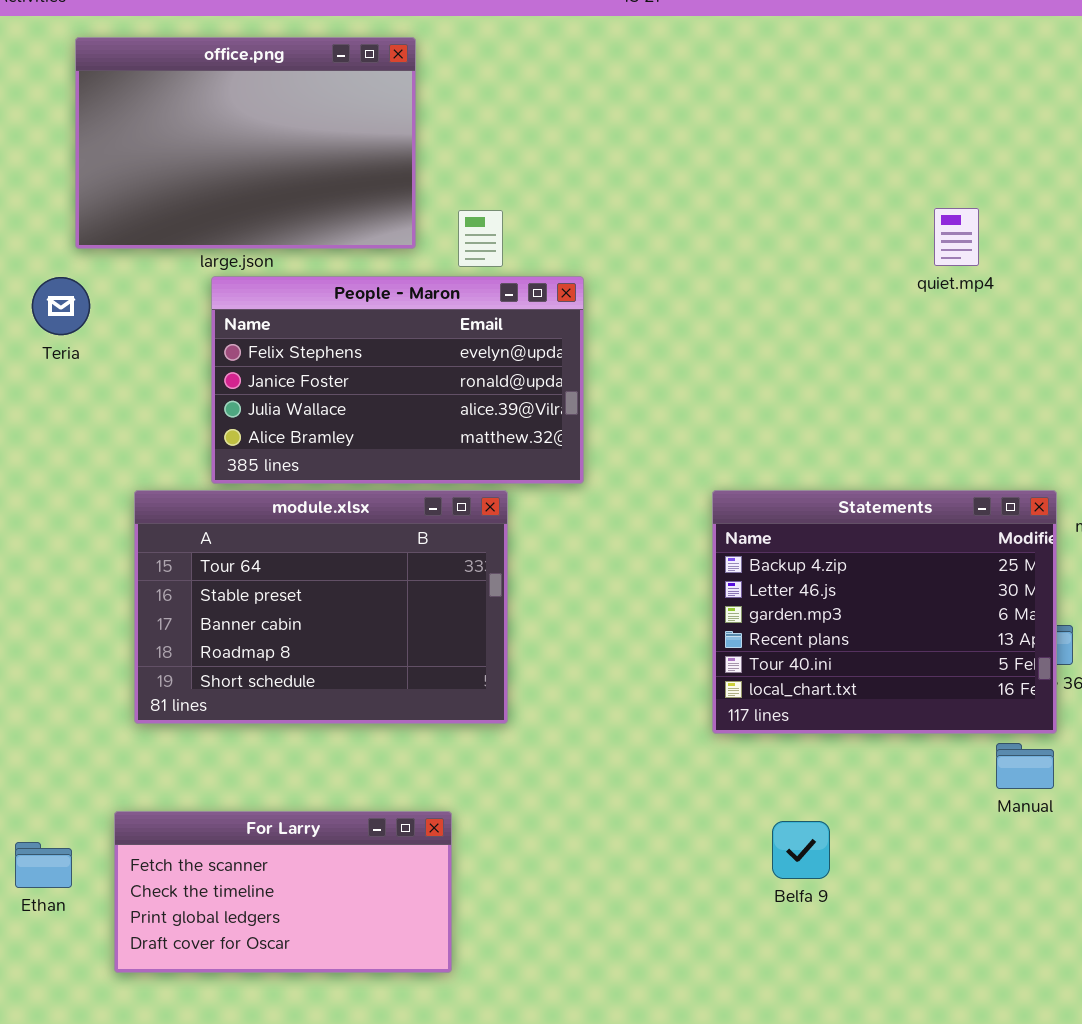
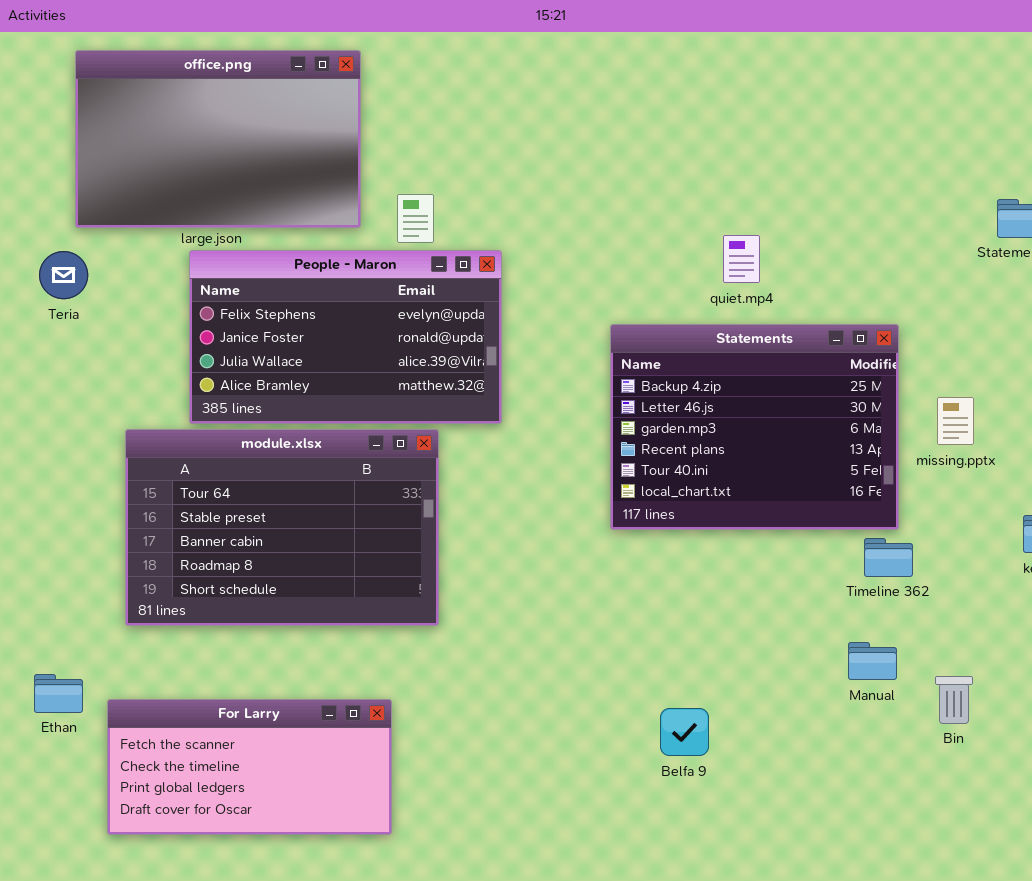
quiet.mp4: [934,208,979,266] -> [723,235,760,283], moved
Statements: [712,490,1057,734] -> [610,324,899,530], moved
Ethan: [15,842,72,888] -> [34,674,83,713], moved

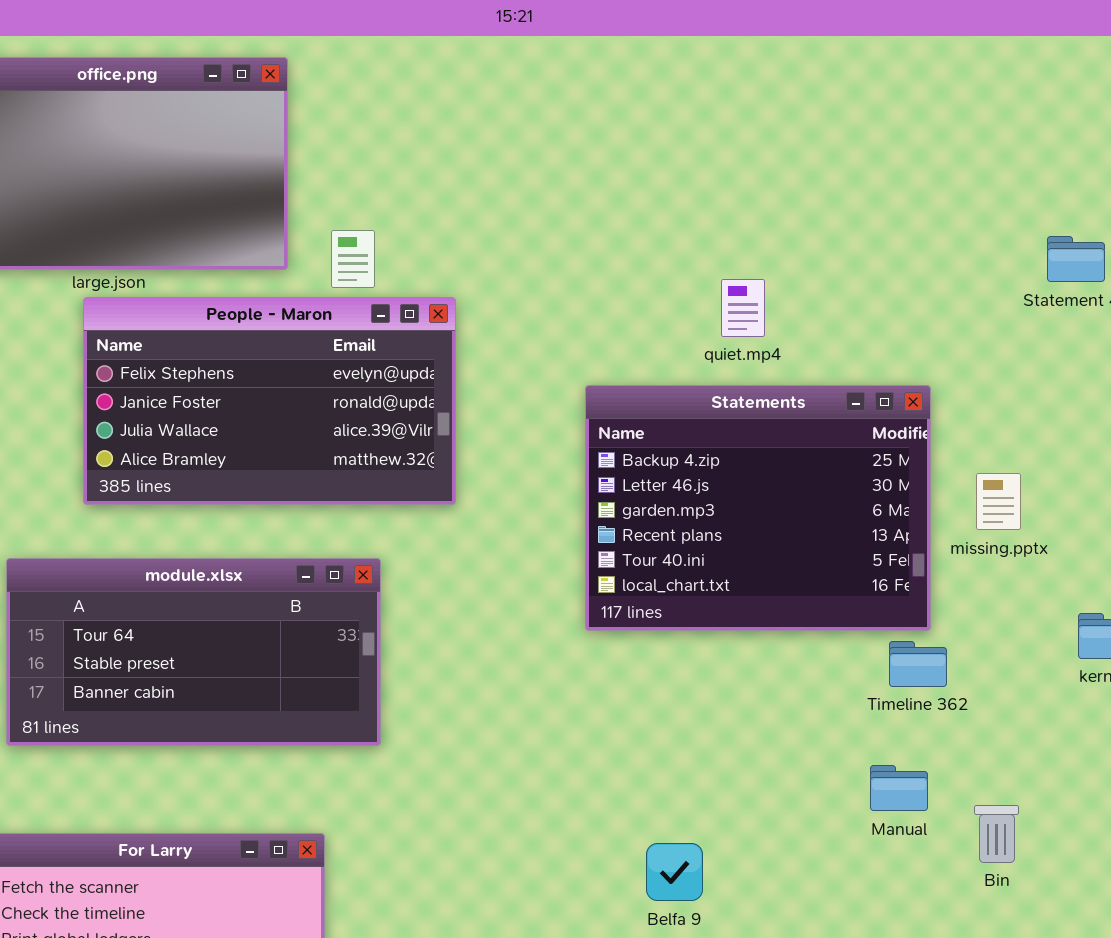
module.xlsx: [125,429,439,626] -> [6,558,381,746], resized

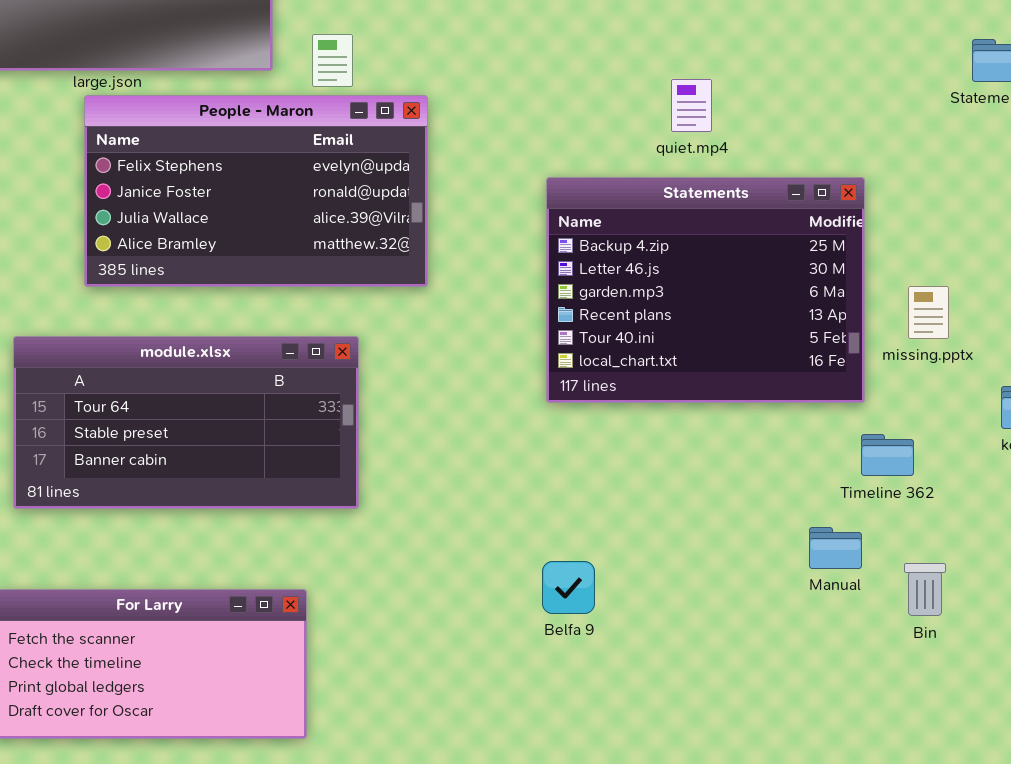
missing.pptx: [976,473,1021,530] -> [908,286,949,339], moved
Timeline 362: [889,641,947,687] -> [861,434,914,476], moved
Belfa 9: [646,843,703,901] -> [542,561,595,614], moved

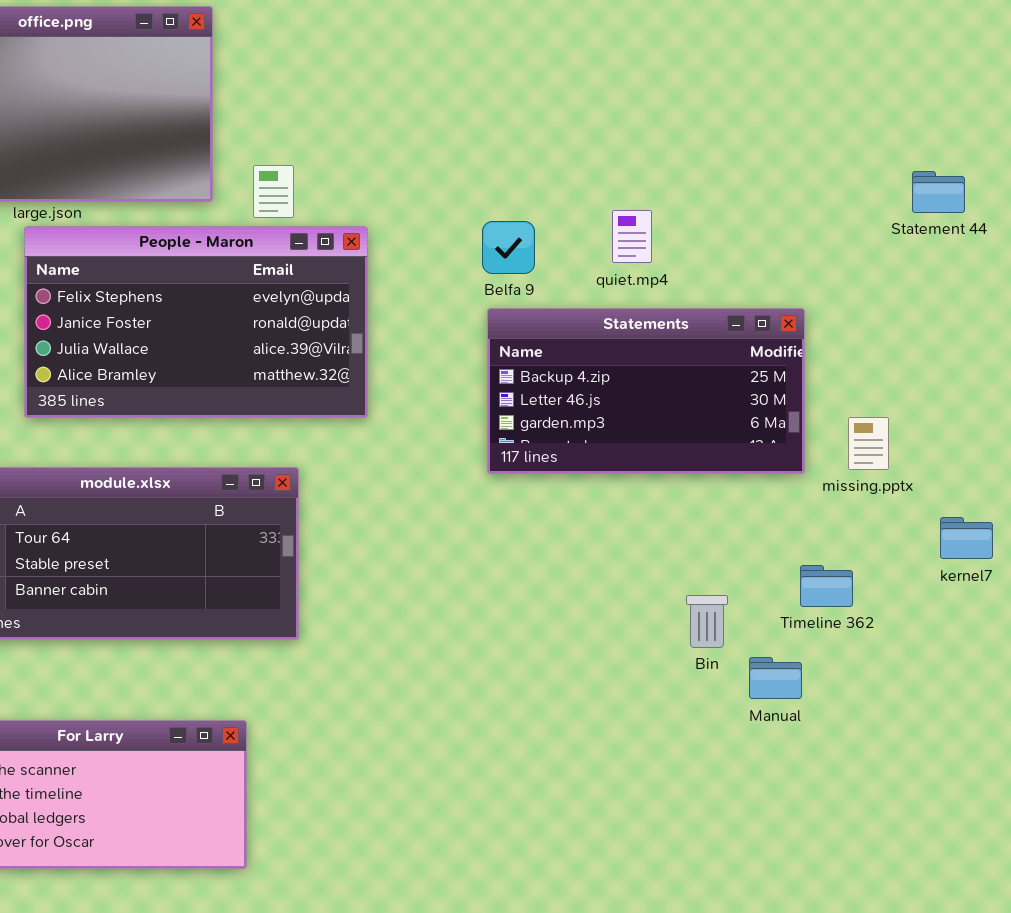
Statements: [546,177,865,403] -> [487,308,805,474], resized
Belfa 9: [542,561,595,614] -> [482,221,535,274], moved
Bin: [904,563,946,616] -> [686,595,728,648], moved

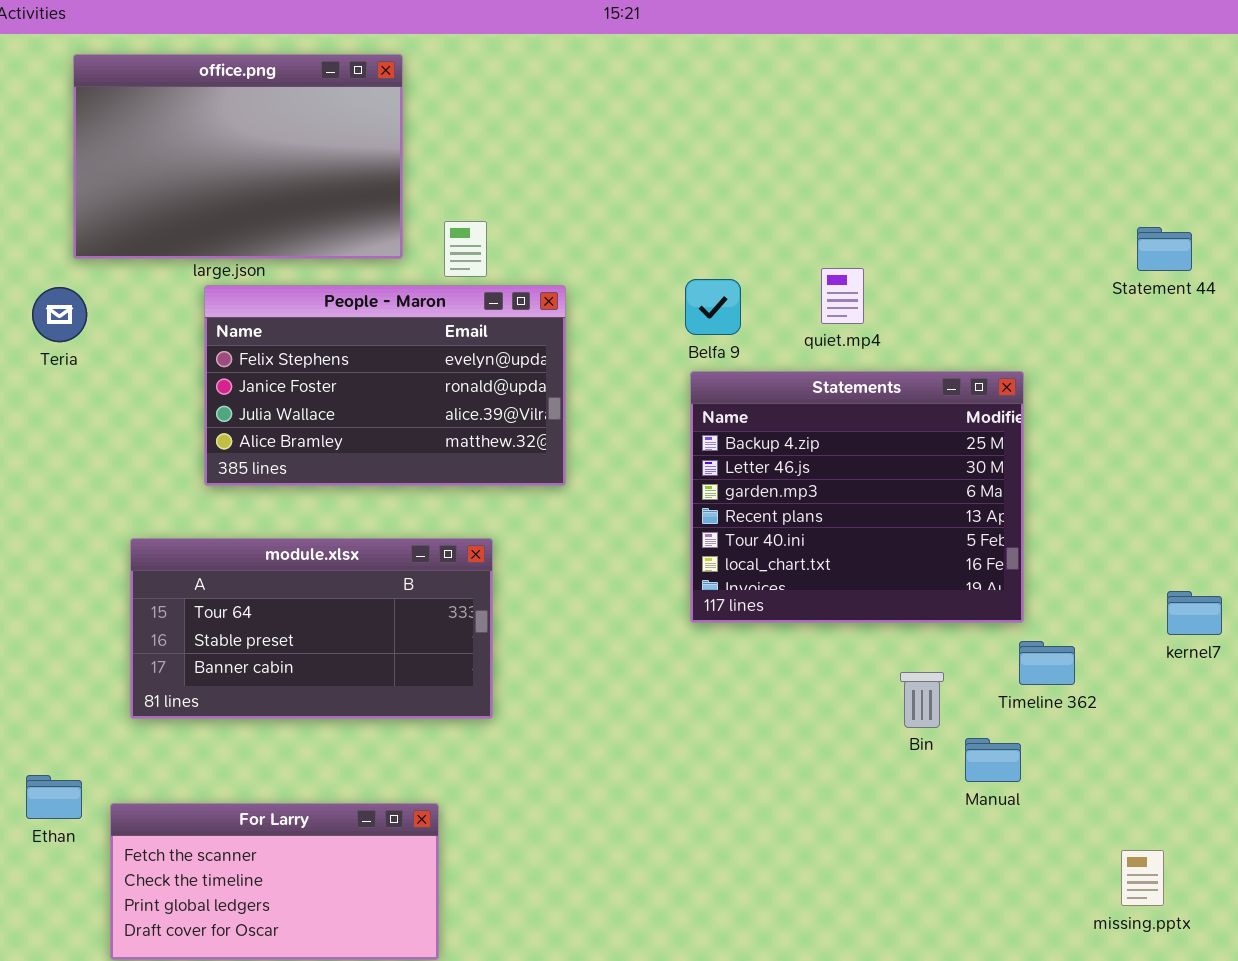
Statements: [487,308,805,474] -> [690,371,1024,623], resized
missing.pptx: [848,417,889,470] -> [1121,850,1164,906], moved

